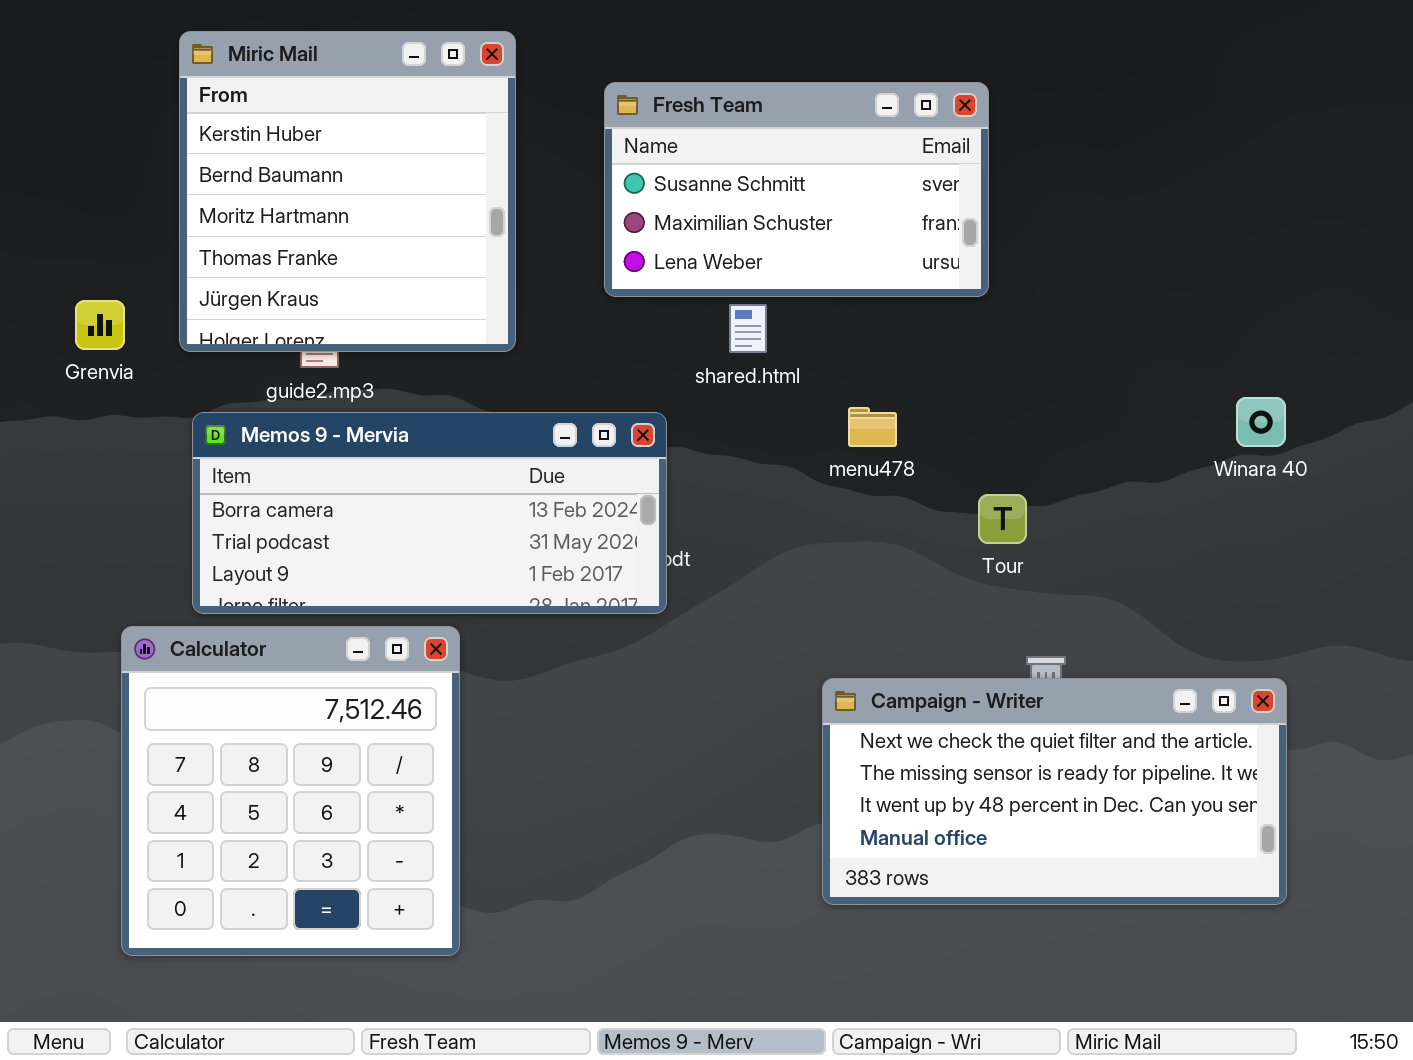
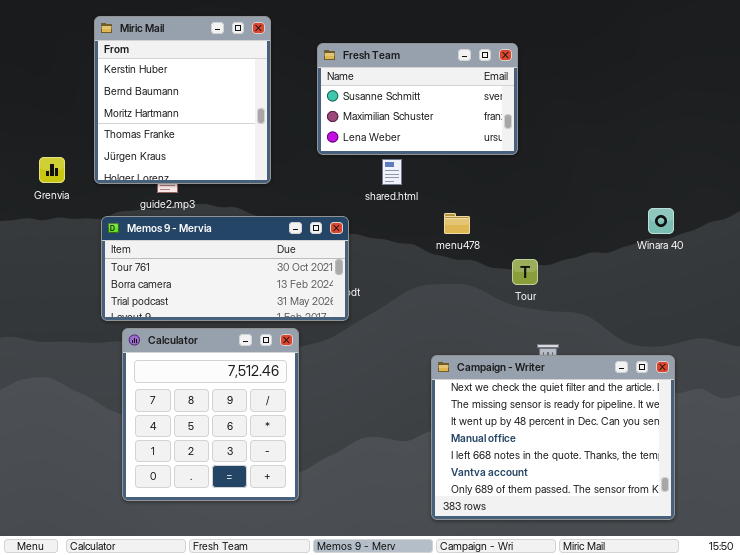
Memos 9 - Mervia: [192,412,667,614] -> [101,216,349,321], scrolled up 1 row
Calculator: [121,626,460,956] -> [122,328,299,501], moved
Campaign - Writer: [822,678,1287,905] -> [431,355,675,520], resized

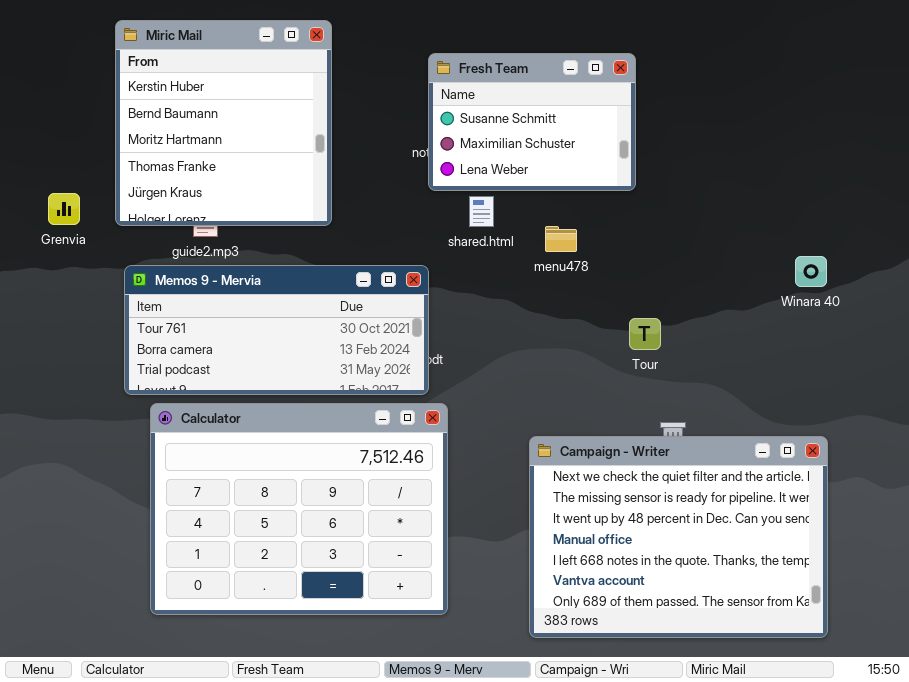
Fresh Team: [317,43,518,155] -> [428,53,636,191], resized
menu478: [444,213,470,234] -> [545,226,577,252], moved
Calculator: [122,328,299,501] -> [150,403,448,615], resized

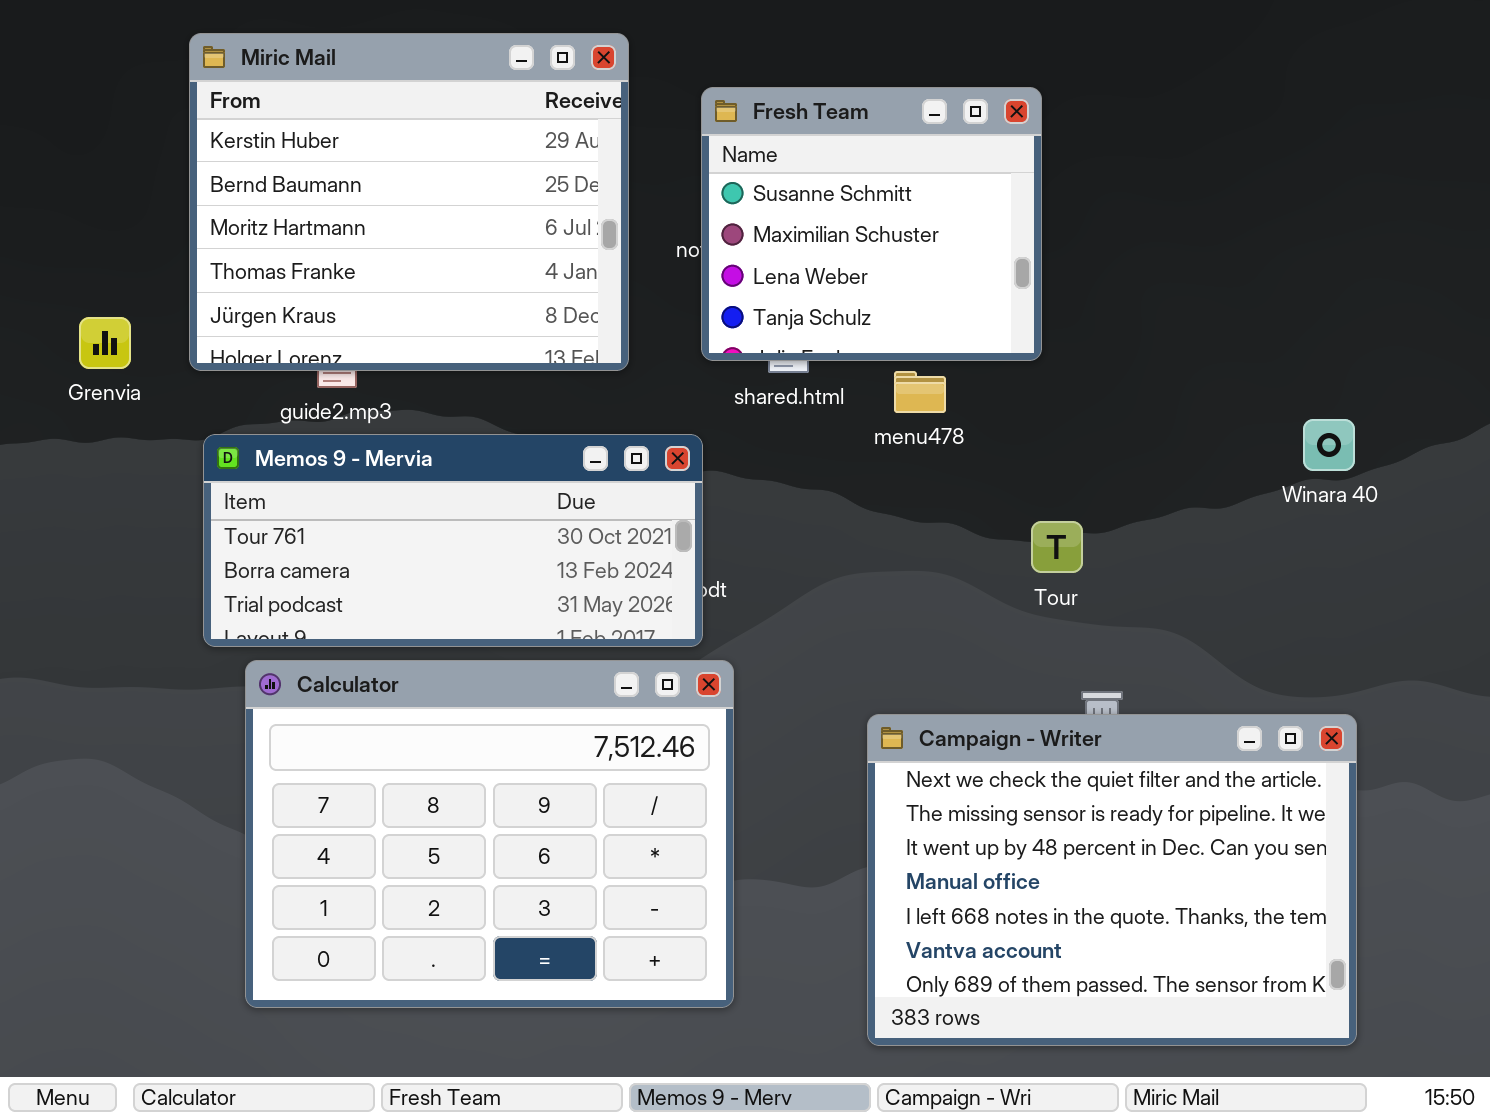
Miric Mail: [115,20,332,226] -> [189,33,629,371], resized
Fresh Team: [428,53,636,191] -> [701,87,1042,361], resized

